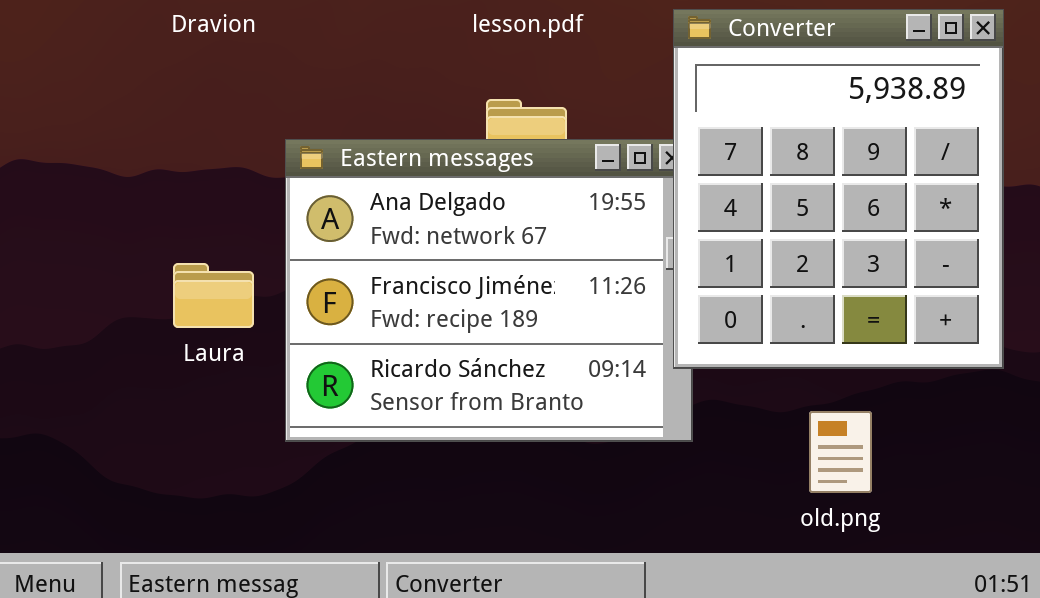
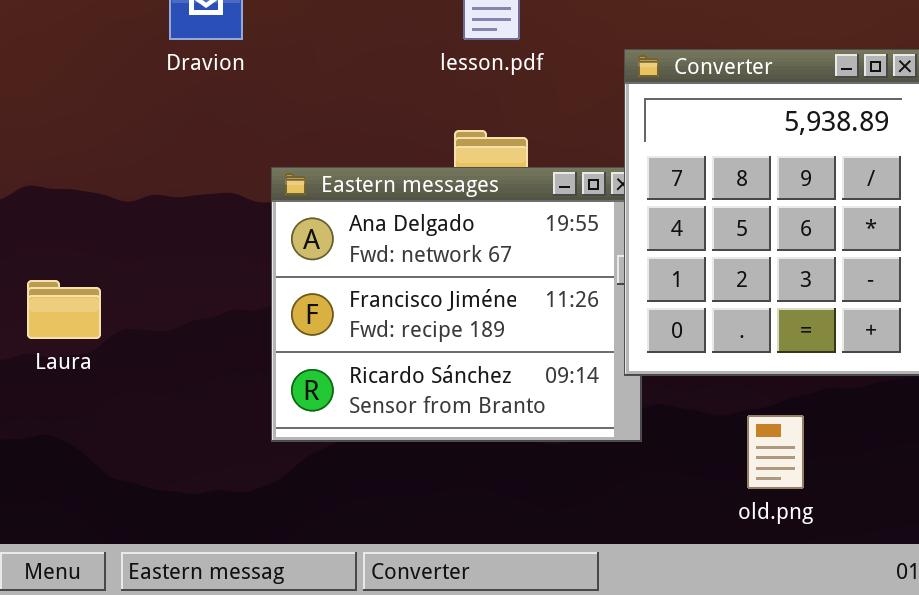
Laura: [173,263,254,328] -> [27,280,101,339], moved

